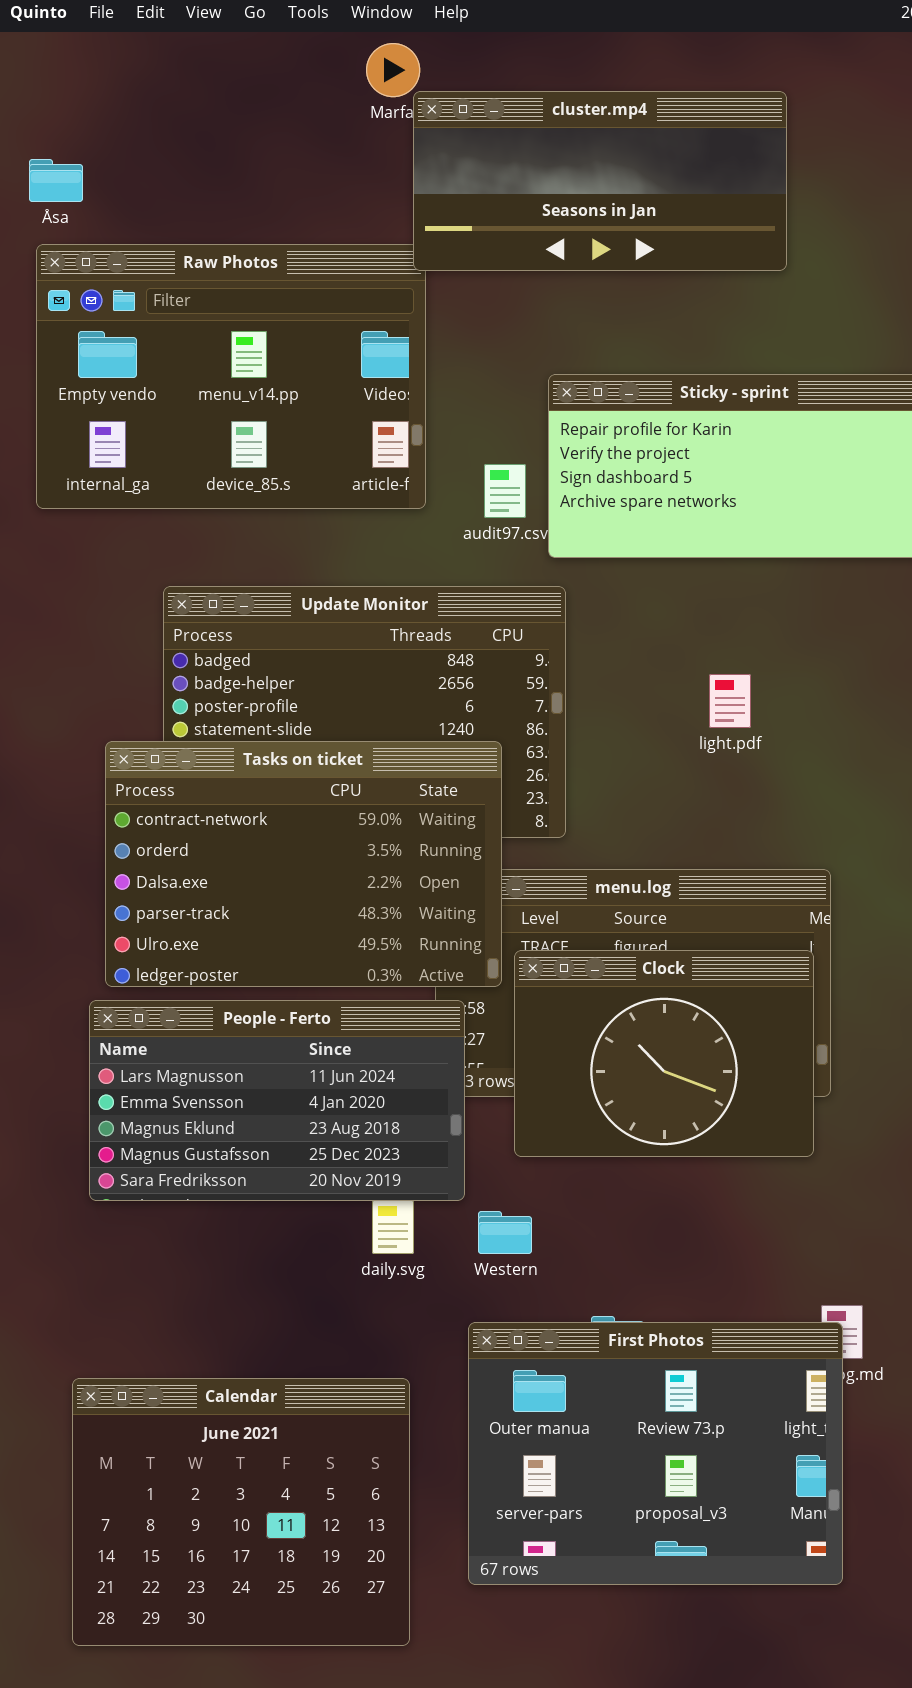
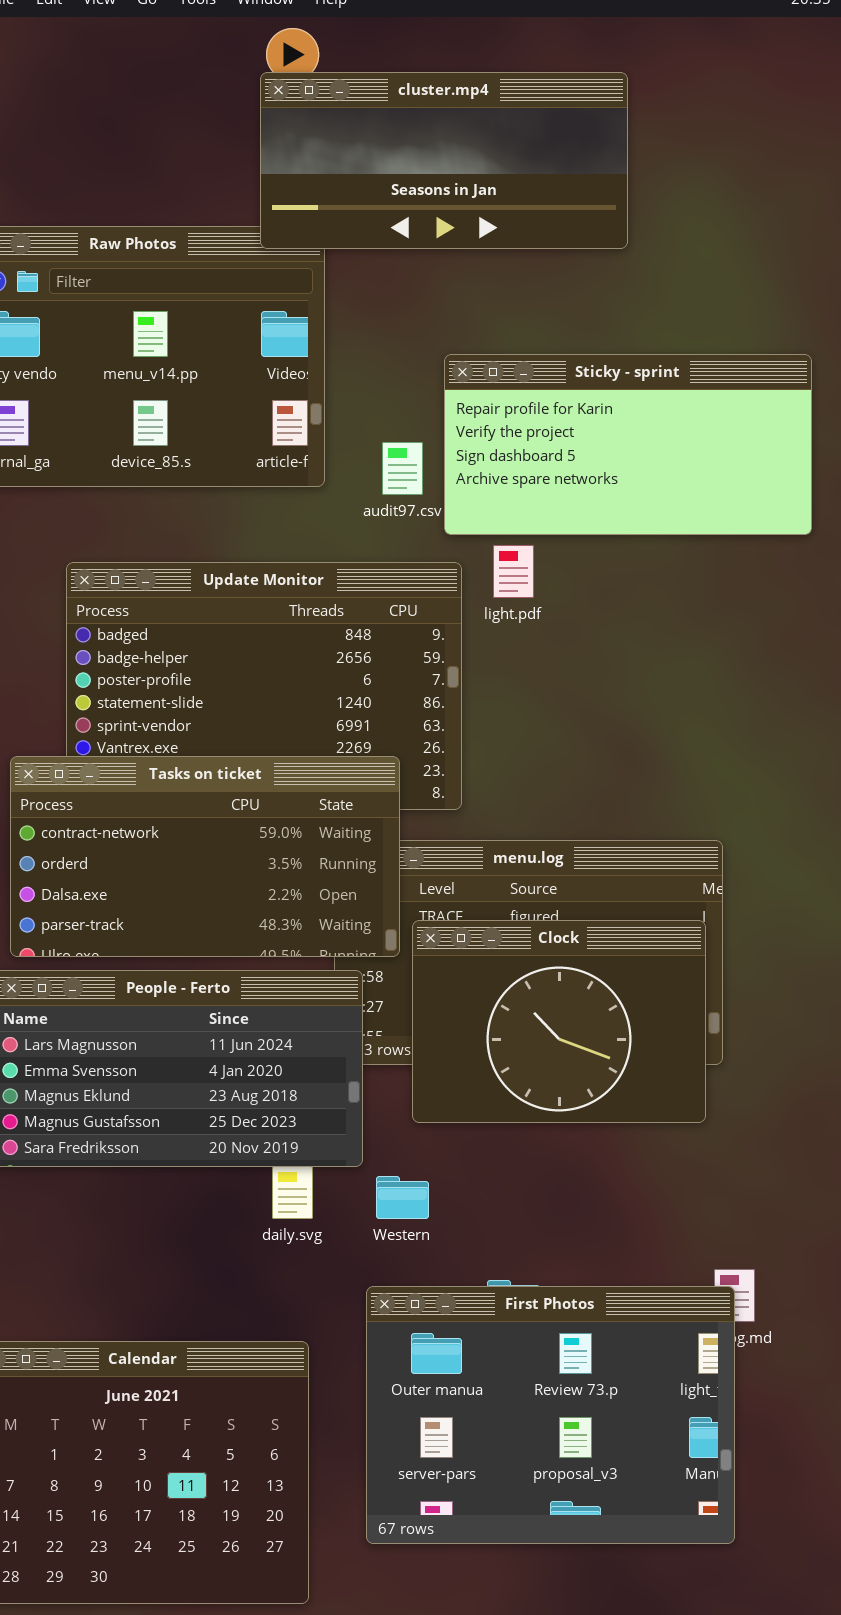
cluster.mp4: [413,91,787,271] -> [260,72,628,249], moved
light.pdf: [709,674,751,728] -> [493,545,534,598], moved
Tasks on ticket: [105,741,502,987] -> [10,756,400,957], resized

